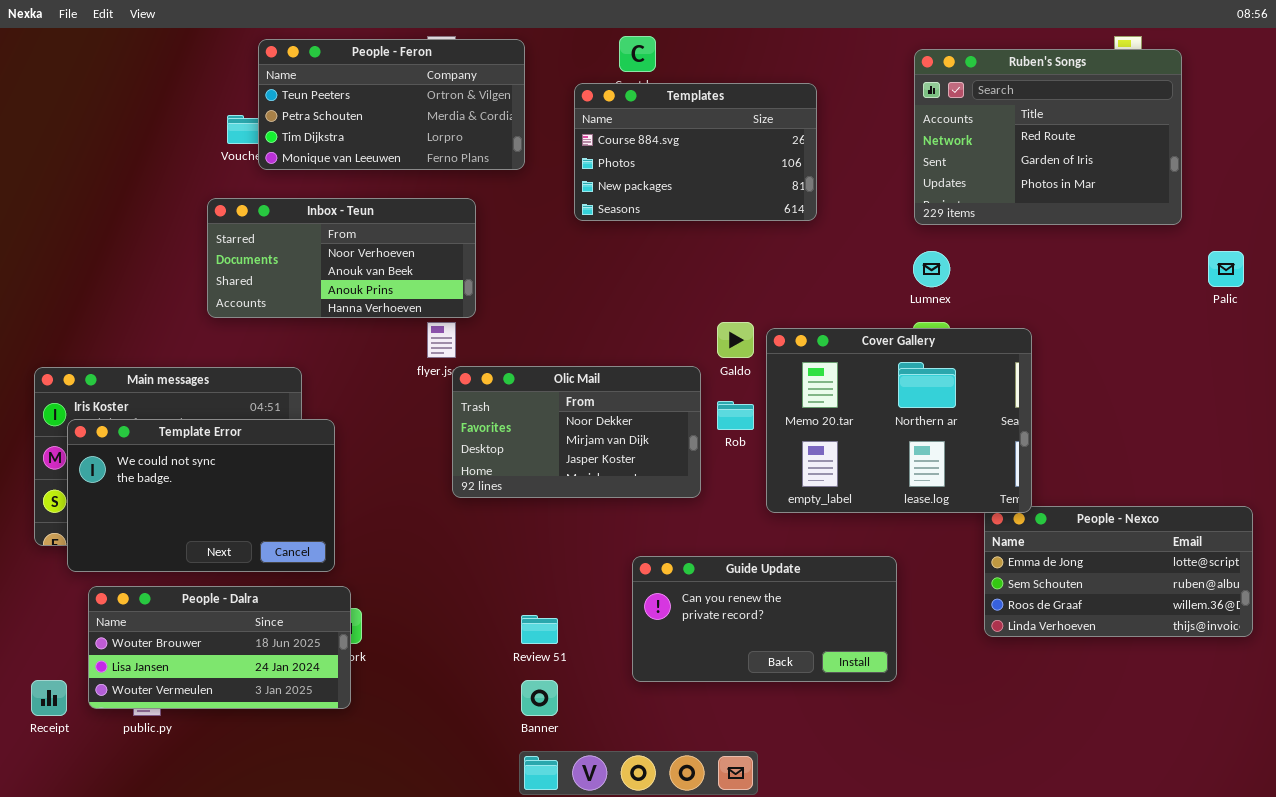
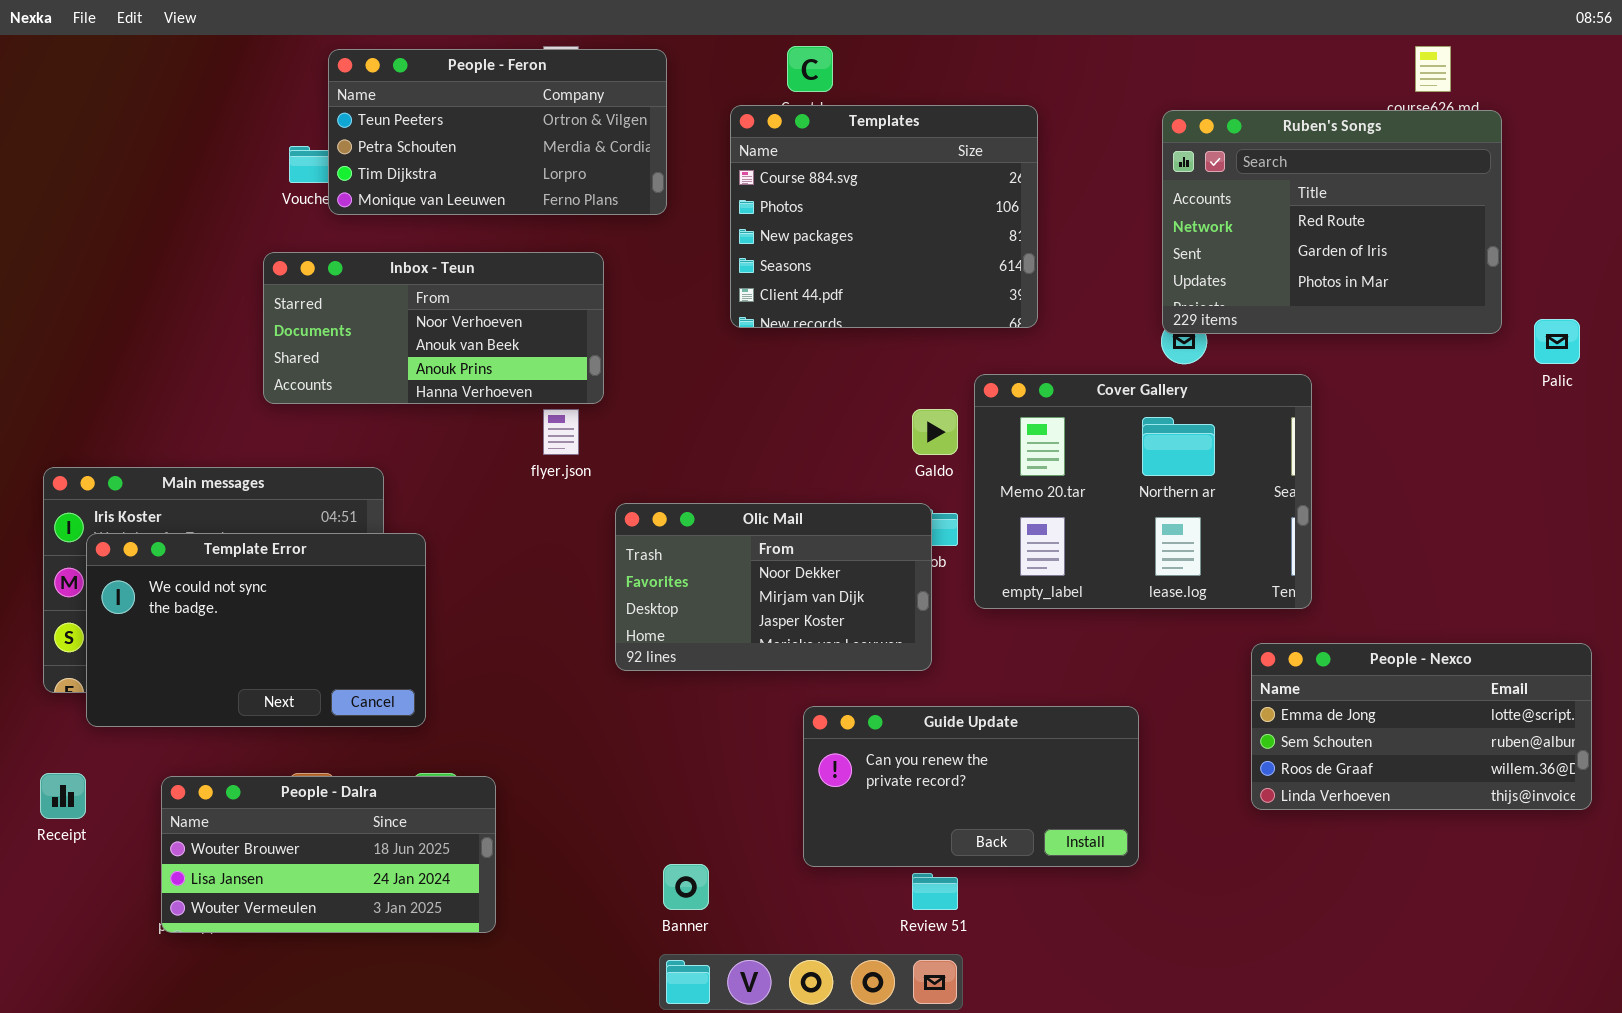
Ruben's Songs: [914,49,1182,225] -> [1162,110,1502,334], moved
Templates: [574,83,817,221] -> [730,105,1038,328], resized
Cover Gallery: [766,328,1032,513] -> [974,374,1312,609], moved
Olic Mail: [452,366,701,498] -> [615,503,932,671], moved
People - Dalra: [88,586,351,709] -> [161,776,496,933], moved
Review 51: [521,615,558,644] -> [912,873,958,910], moved
Receipt: [31,680,67,716] -> [40,773,86,819], moved

